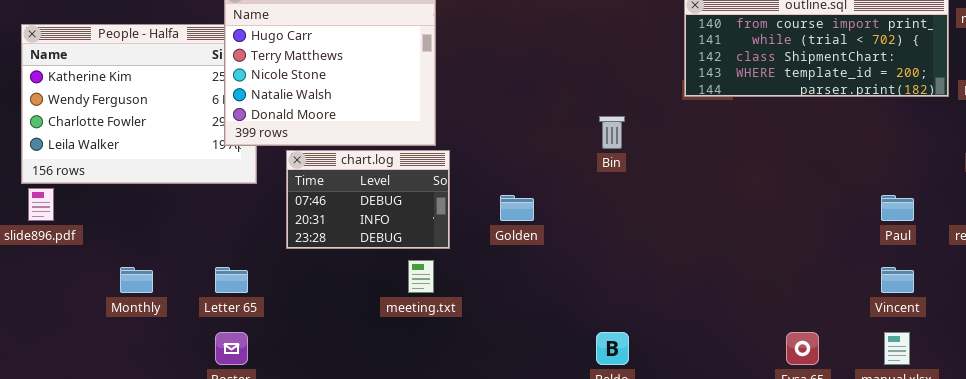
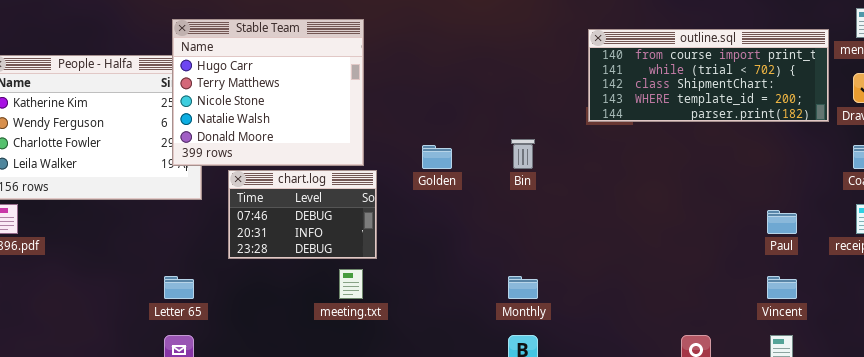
Golden: [500,195,534,221] -> [422,145,452,169], moved
Monthly: [120,267,153,293] -> [508,276,538,299], moved

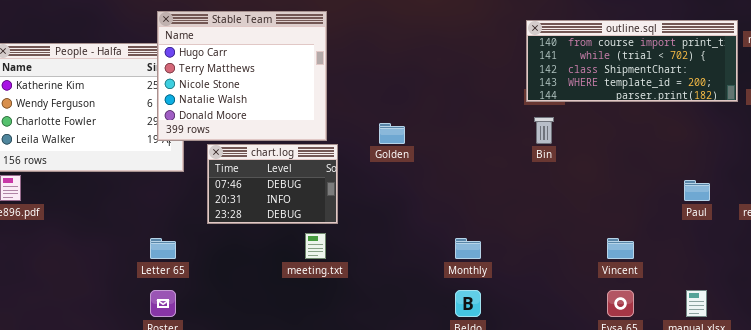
Bin: [511,139,535,169] -> [534,117,554,144], moved
Vincent: [767,276,797,299] -> [607,238,634,259], moved

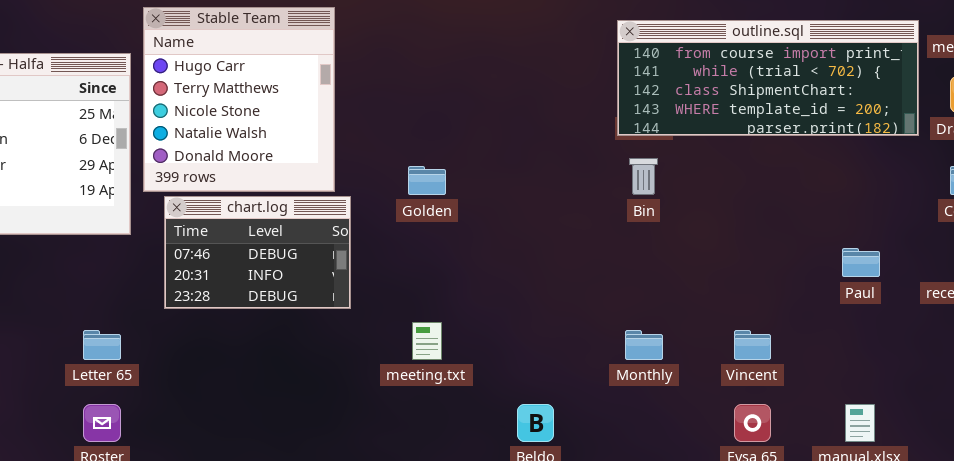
Stable Team: [157,11,327,141] -> [143,7,335,192], resized
meeting.txt: [305,233,326,259] -> [412,322,442,360], moved
Monthly: [455,238,481,259] -> [625,330,663,360], moved

